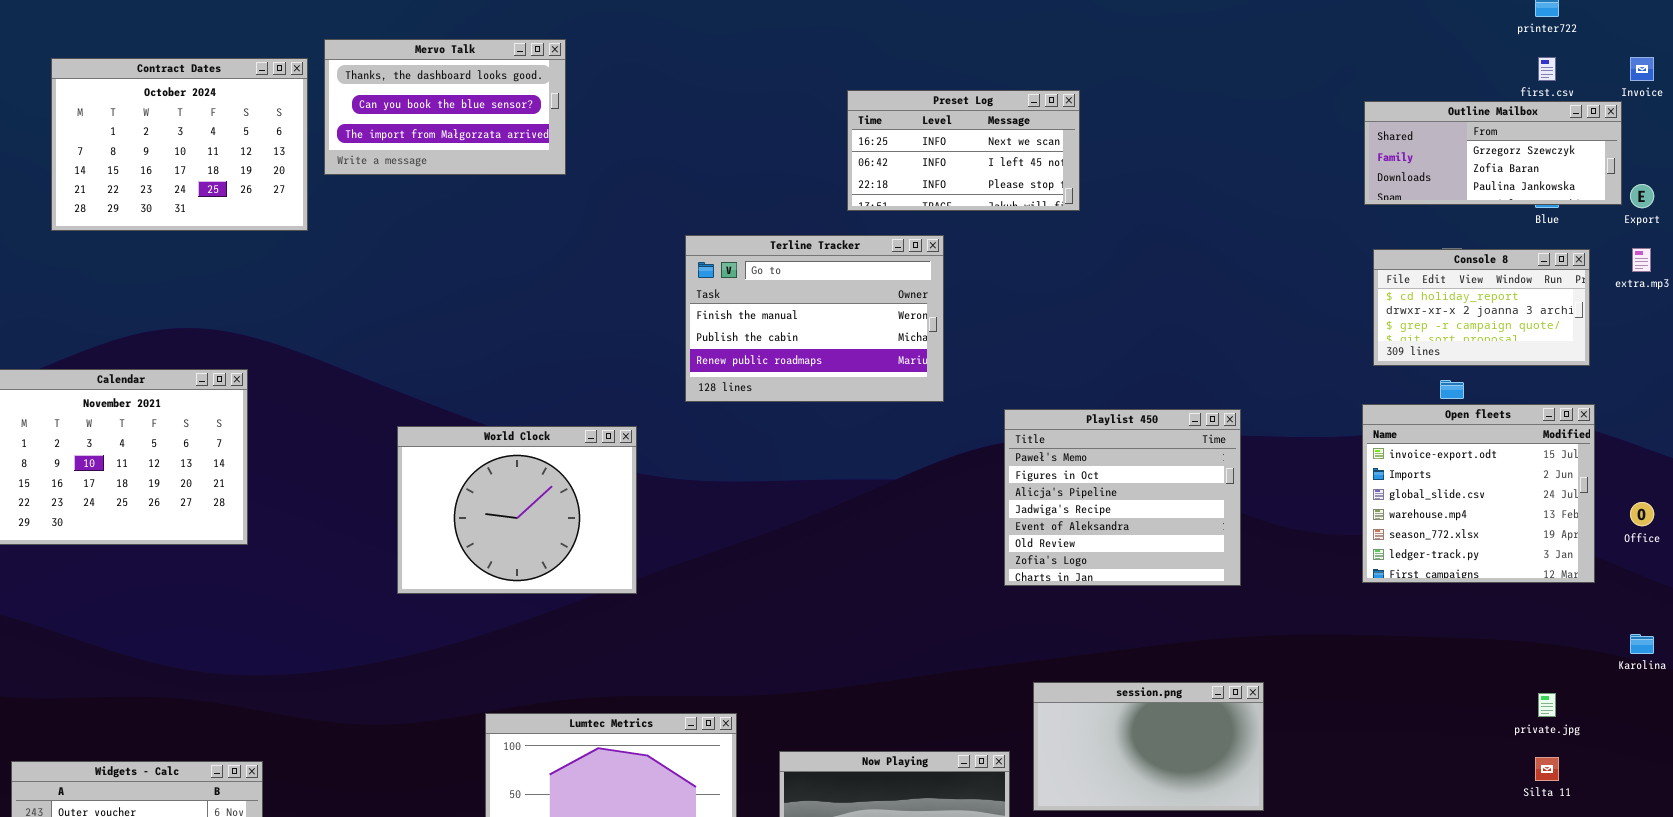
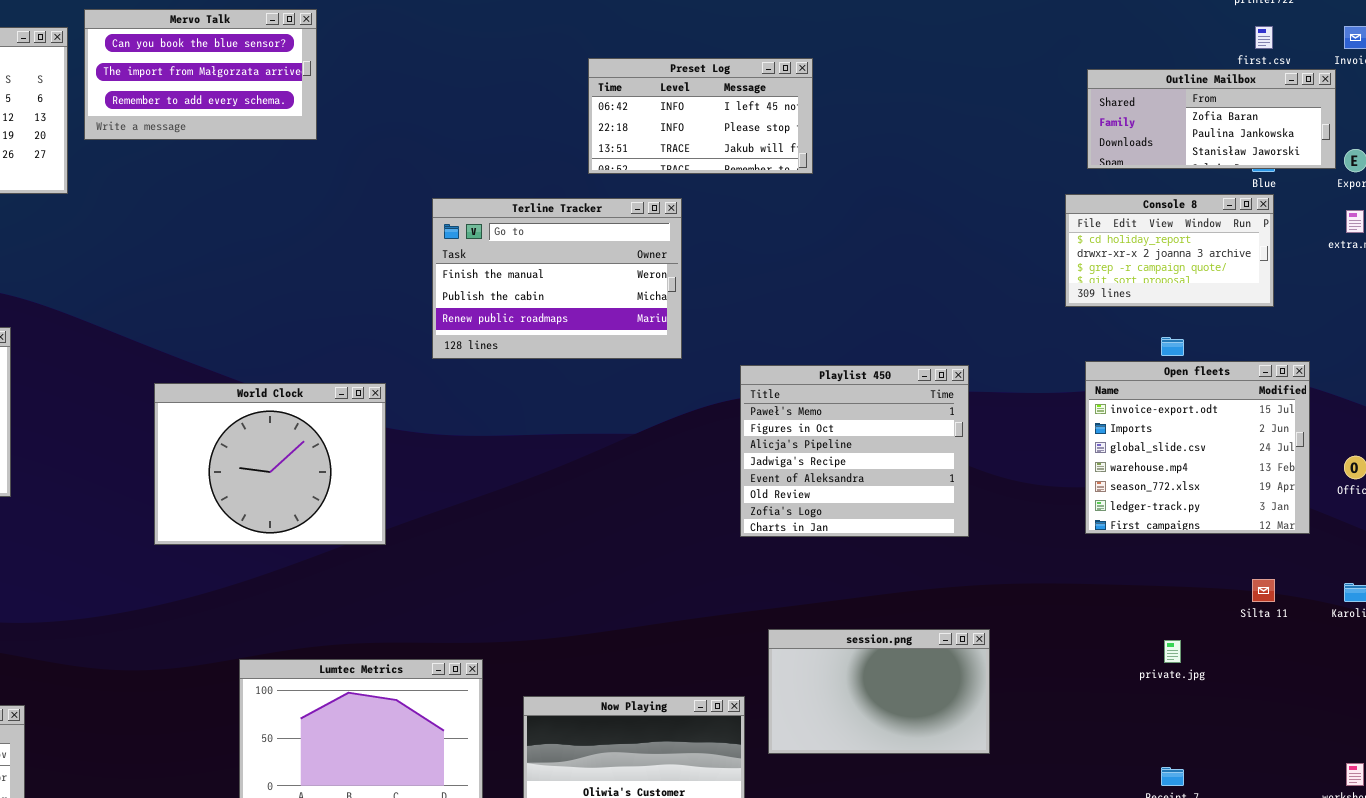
Mervo Talk: [324,39,566,175] -> [84,9,317,140], scrolled down 1 row
Preset Log: [847,90,1080,211] -> [588,58,813,174], scrolled down 1 row
Outline Mailbox: [1364,101,1622,205] -> [1087,69,1336,169], scrolled down 1 row
Console 8: [1373,249,1590,366] -> [1065,194,1274,307], moved
private.jpg: [1538,693,1556,717] -> [1164,640,1181,663], moved
Silta 11: [1535,757,1559,781] -> [1252,579,1275,602], moved

